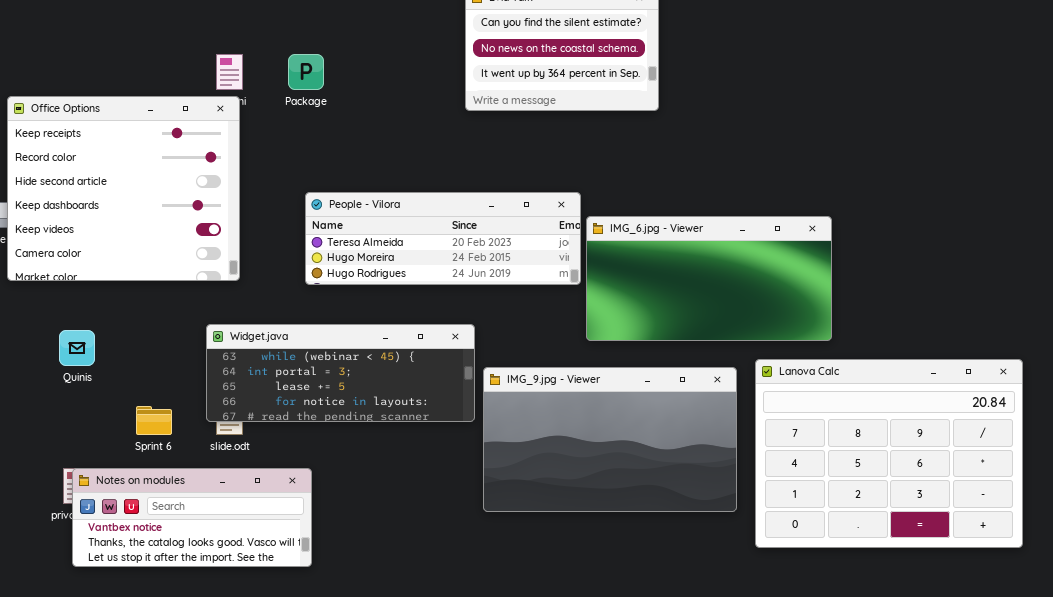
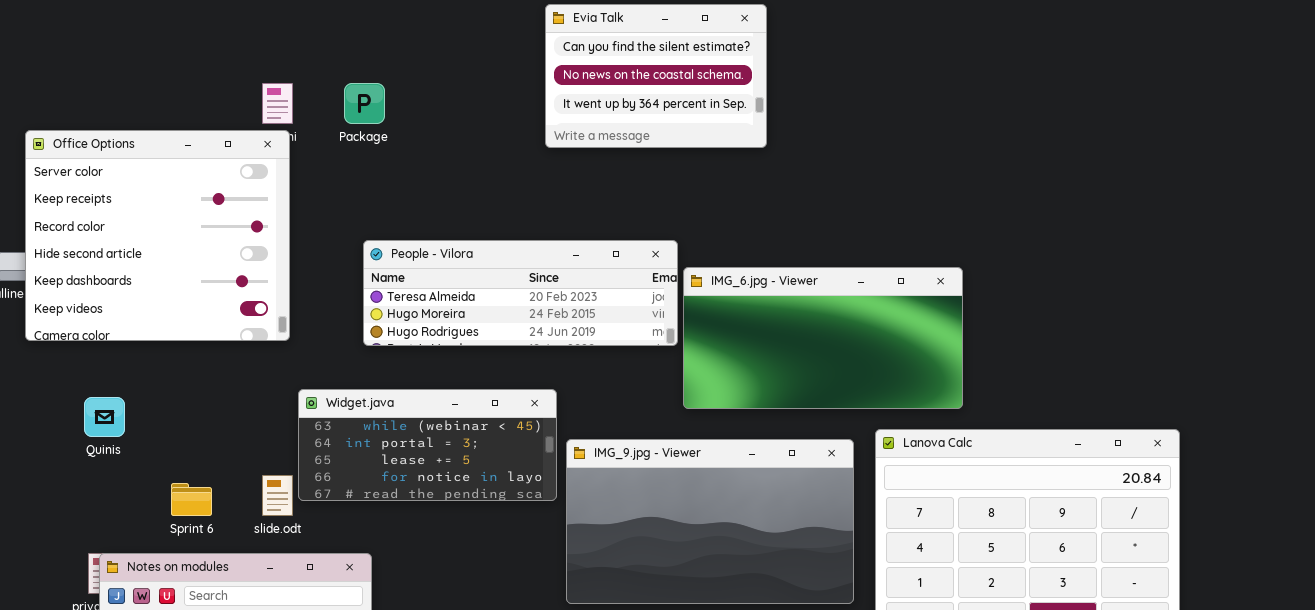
Office Options: [7,96,240,281] -> [25,130,290,341], scrolled up 1 row
Widget.java: [206,324,475,422] -> [298,389,557,501], resized

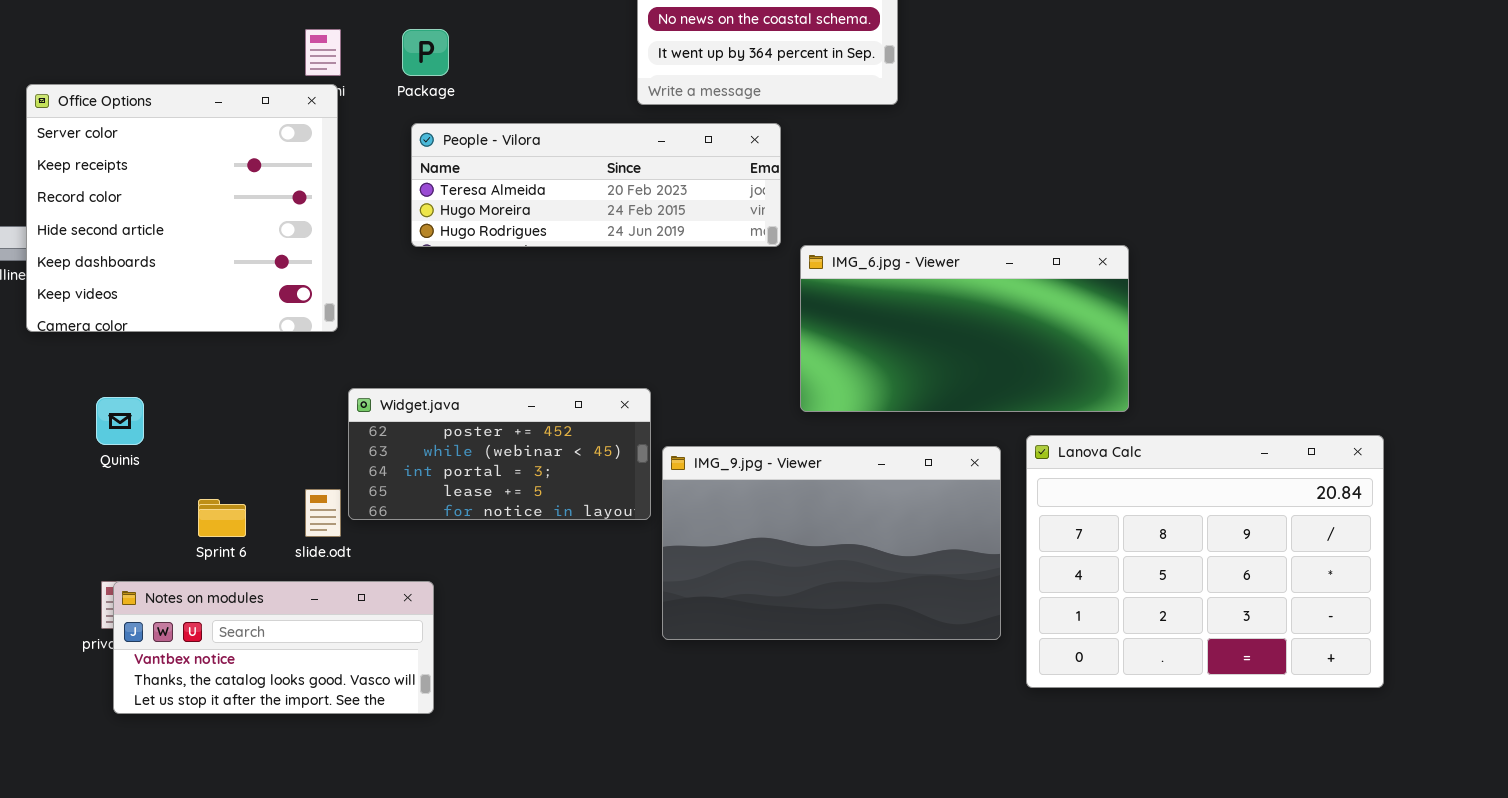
People - Vilora: [363,240,678,346] -> [411,123,781,247], moved
Widget.java: [298,389,557,501] -> [348,388,651,520], scrolled up 1 row

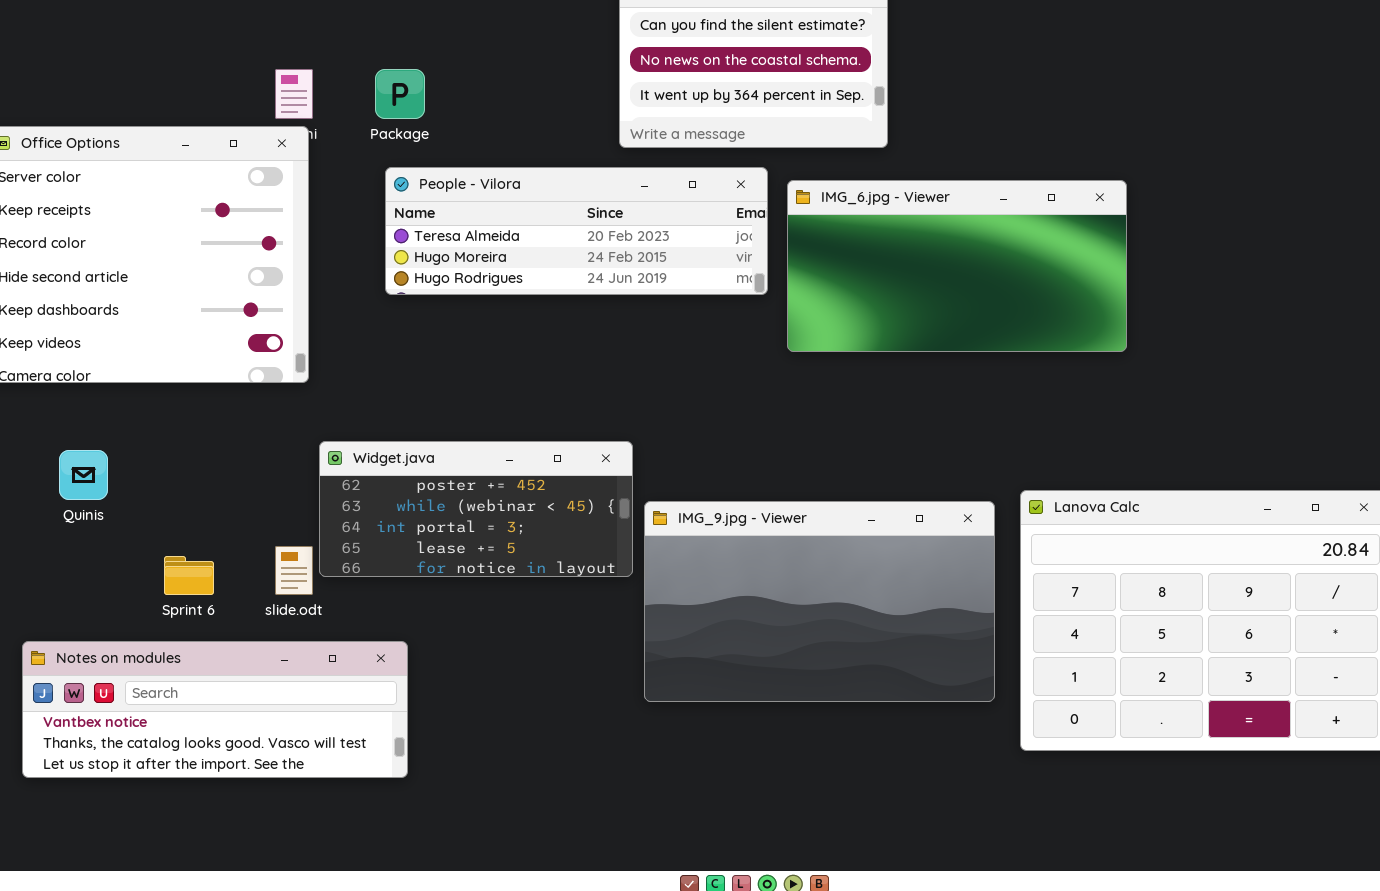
IMG_6.jpg - Viewer: [800,245,1129,412] -> [787,180,1127,352], moved
Notes on modules: [113,581,434,714] -> [22,641,408,778], resized

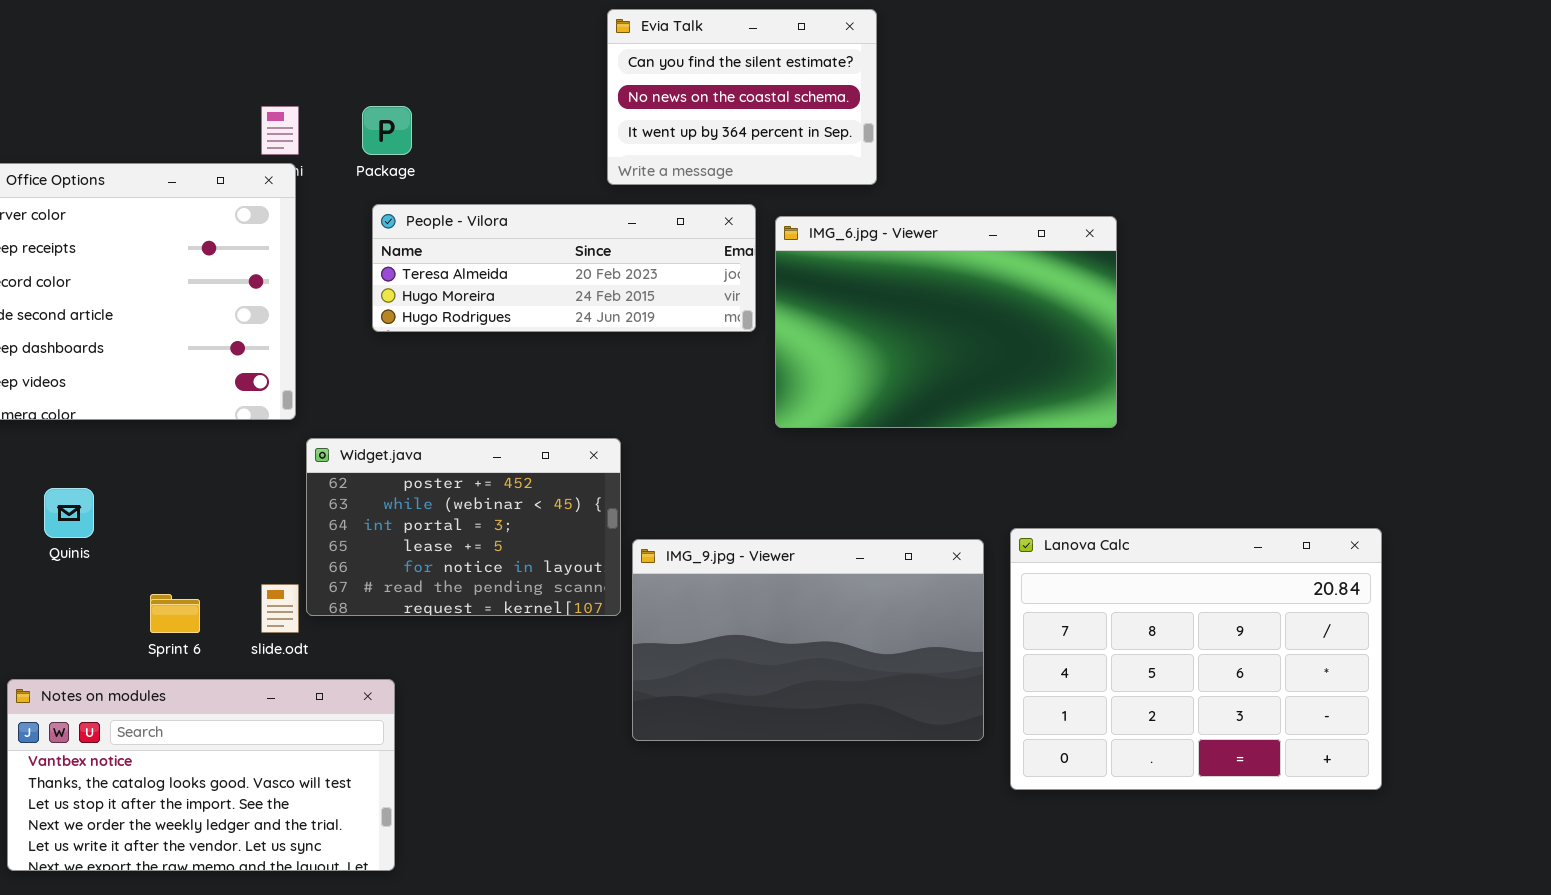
IMG_6.jpg - Viewer: [787,180,1127,352] -> [775,216,1117,428], resized
Widget.java: [319,441,633,577] -> [306,438,621,616], resized
Notes on modules: [22,641,408,778] -> [7,679,395,871], resized

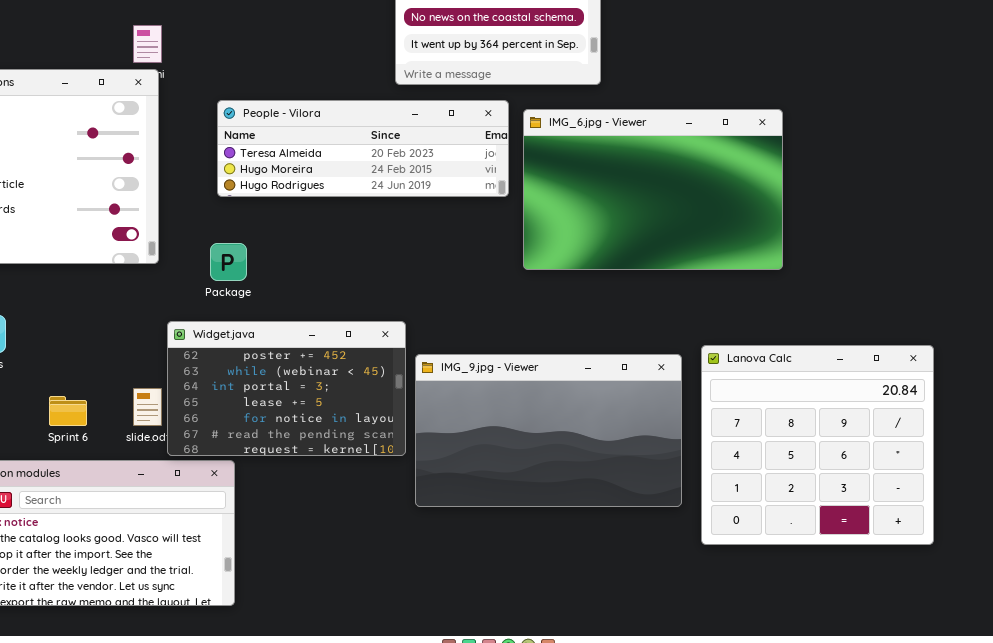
Package: [362,106,412,155] -> [210,243,247,281], moved
Widget.java: [306,438,621,616] -> [167,321,406,456], moved
Lanova Calc: [1010,528,1382,790] -> [701,345,934,545], resized

